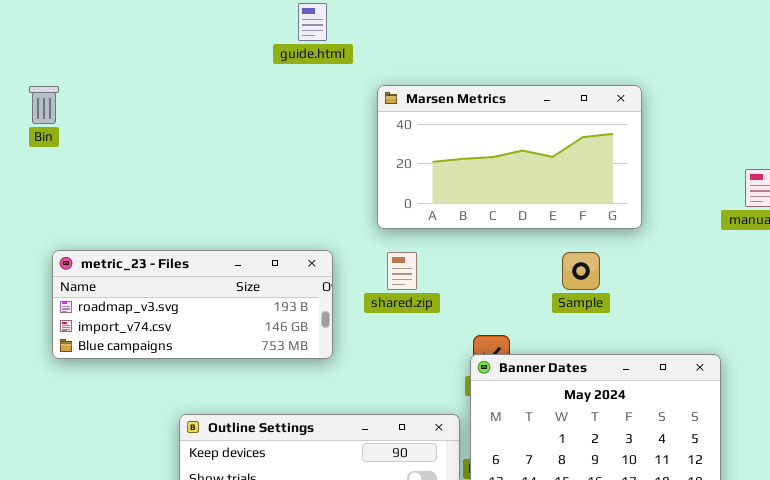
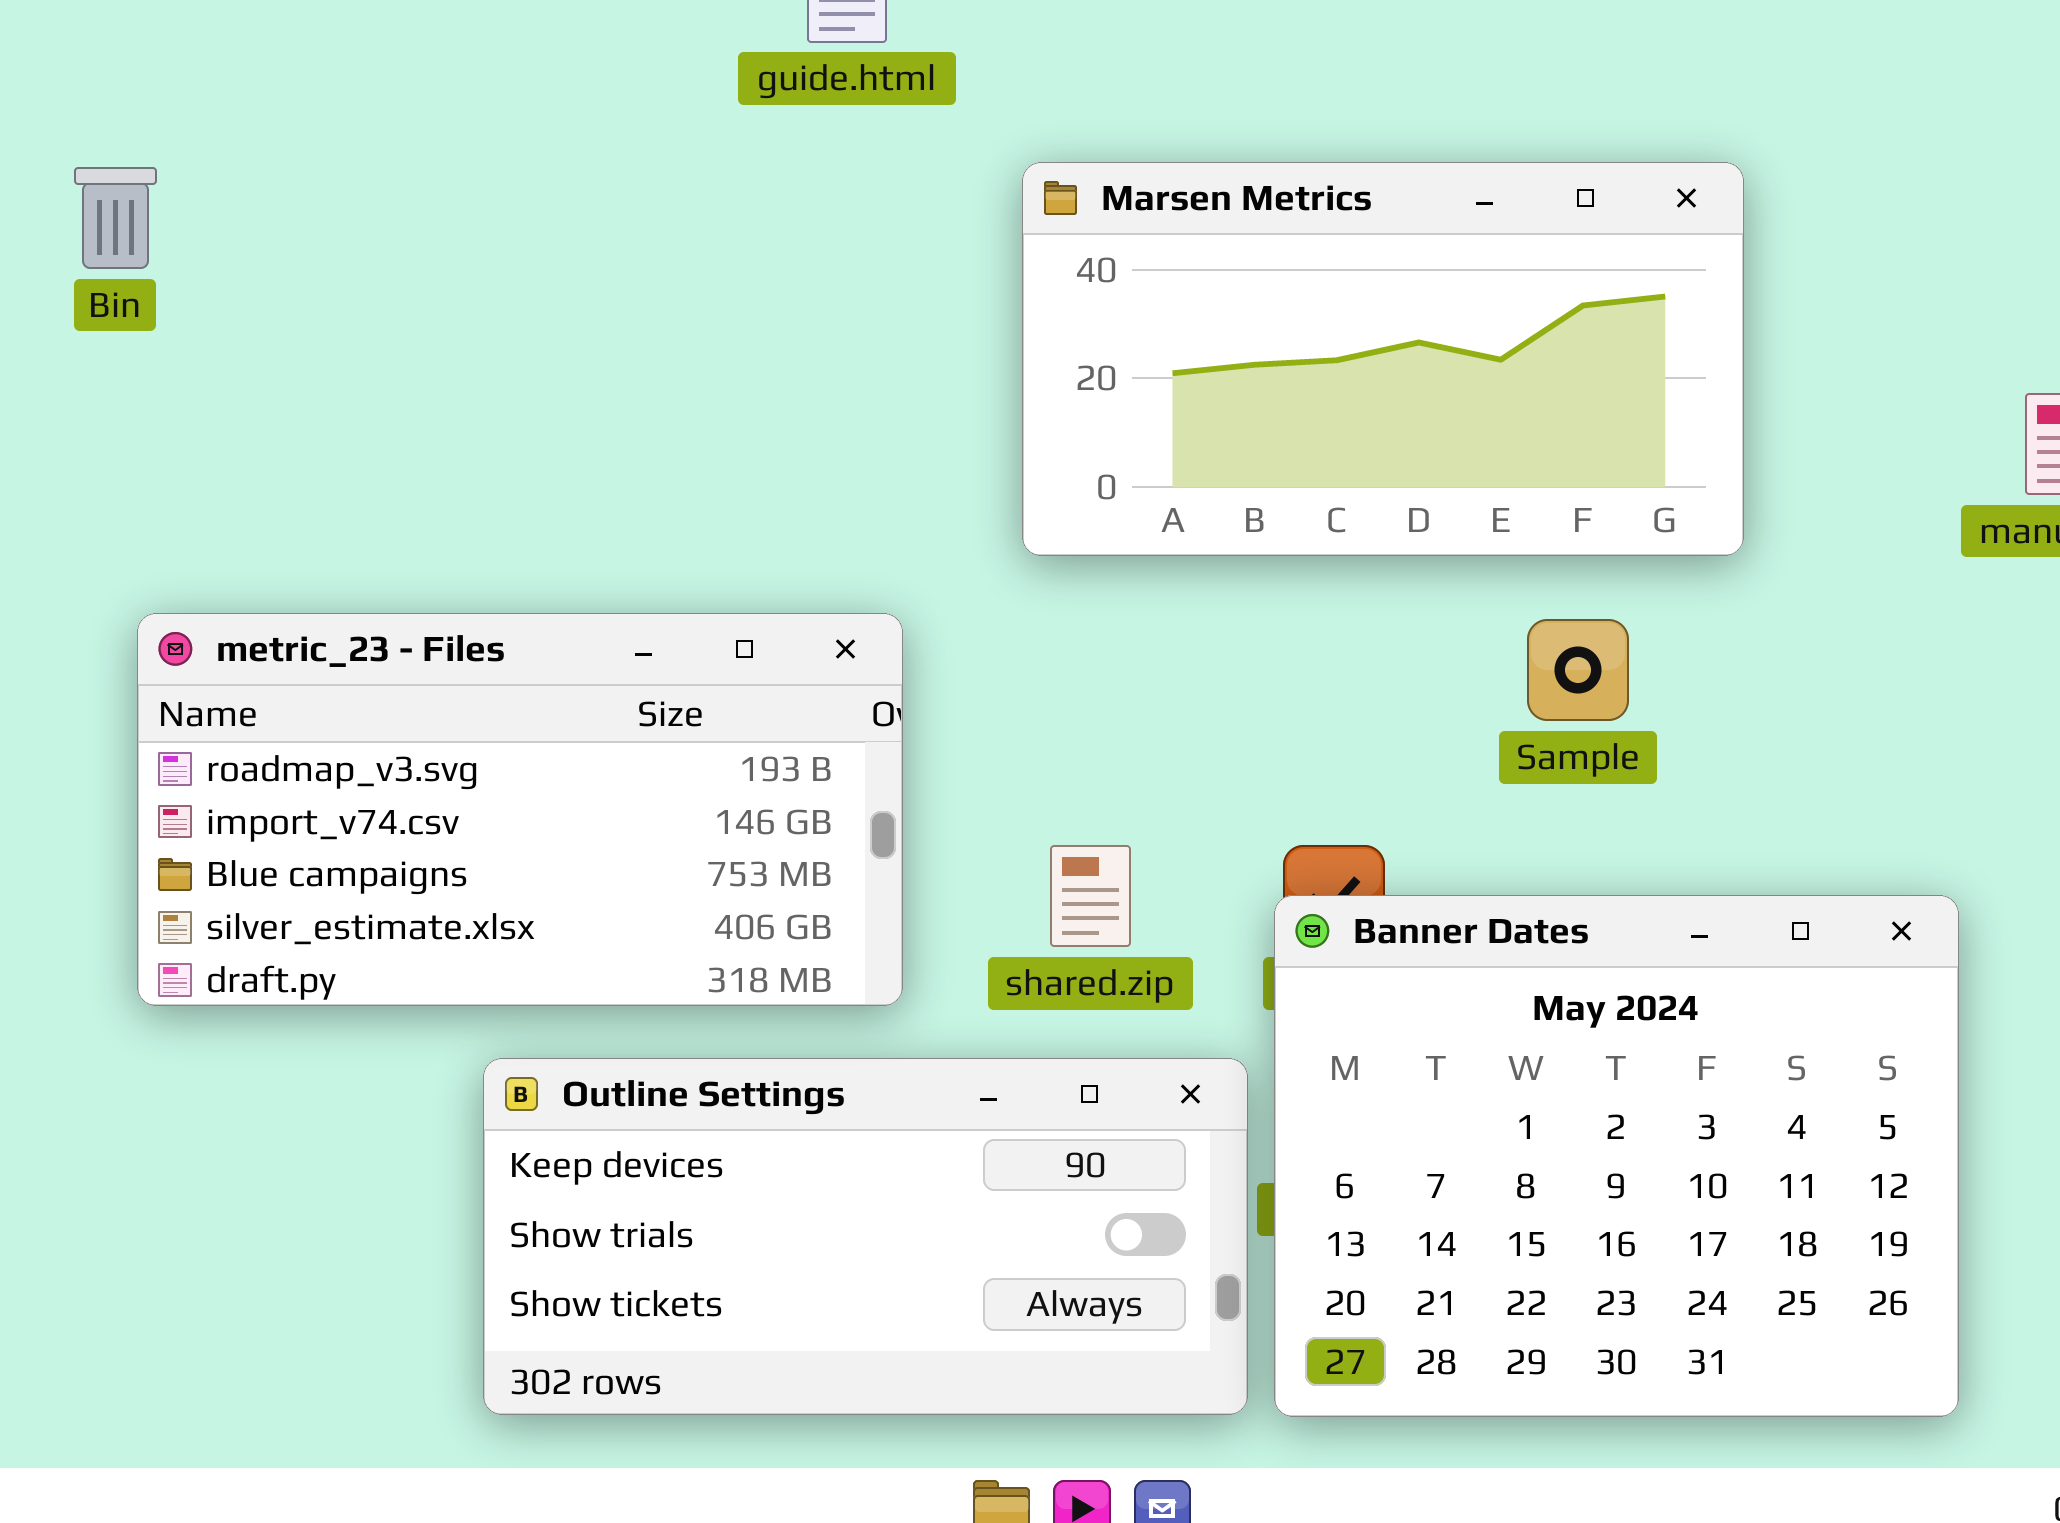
metric_23 - Files: [52,250,333,359] -> [137,613,903,1006], resized
shared.zip: [387,252,417,290] -> [1050,845,1131,947], moved

